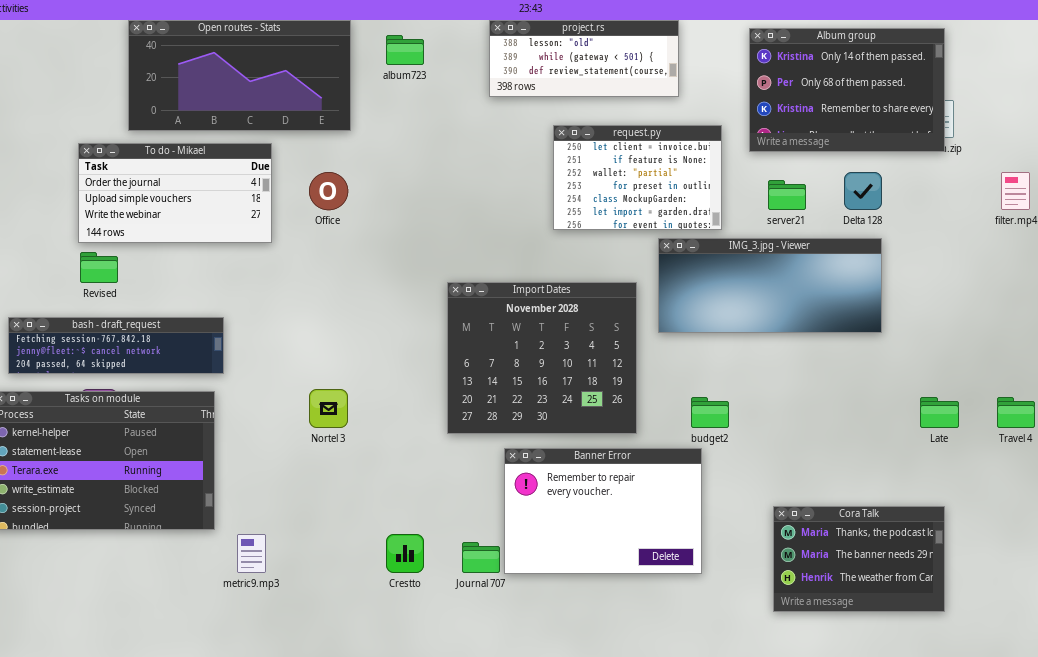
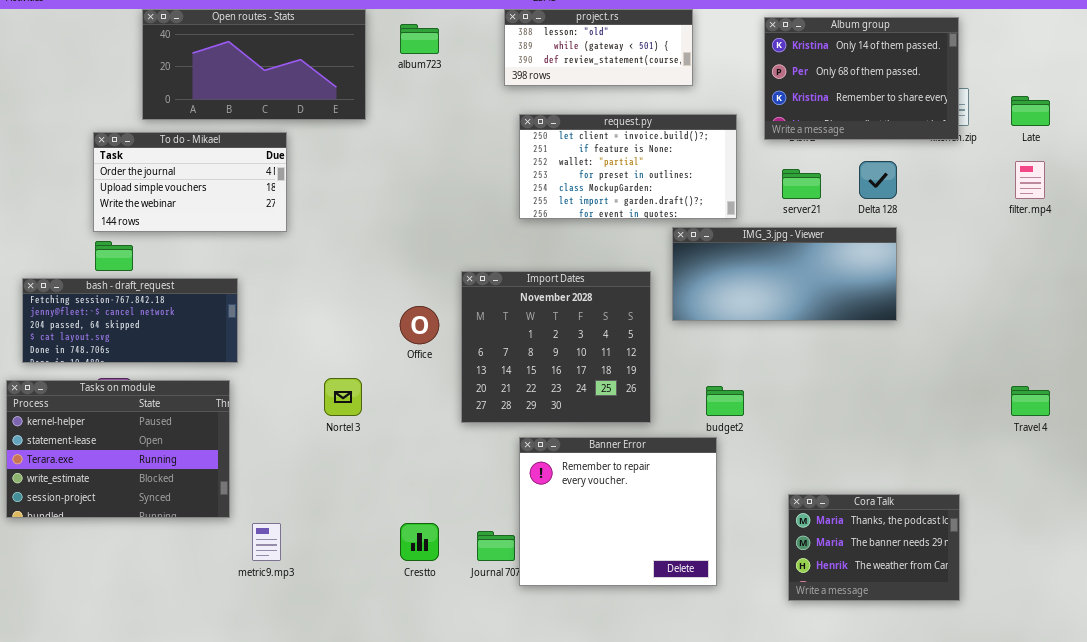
request.py: [553,125,722,230] -> [519,114,737,219], resized
Office: [309,172,348,210] -> [400,306,439,344], moved
bash - draft_request: [8,317,224,374] -> [22,278,238,363], resized
Late: [920,397,959,428] -> [1011,96,1050,126], moved
Banner Error: [504,448,702,574] -> [519,437,717,586], resized

